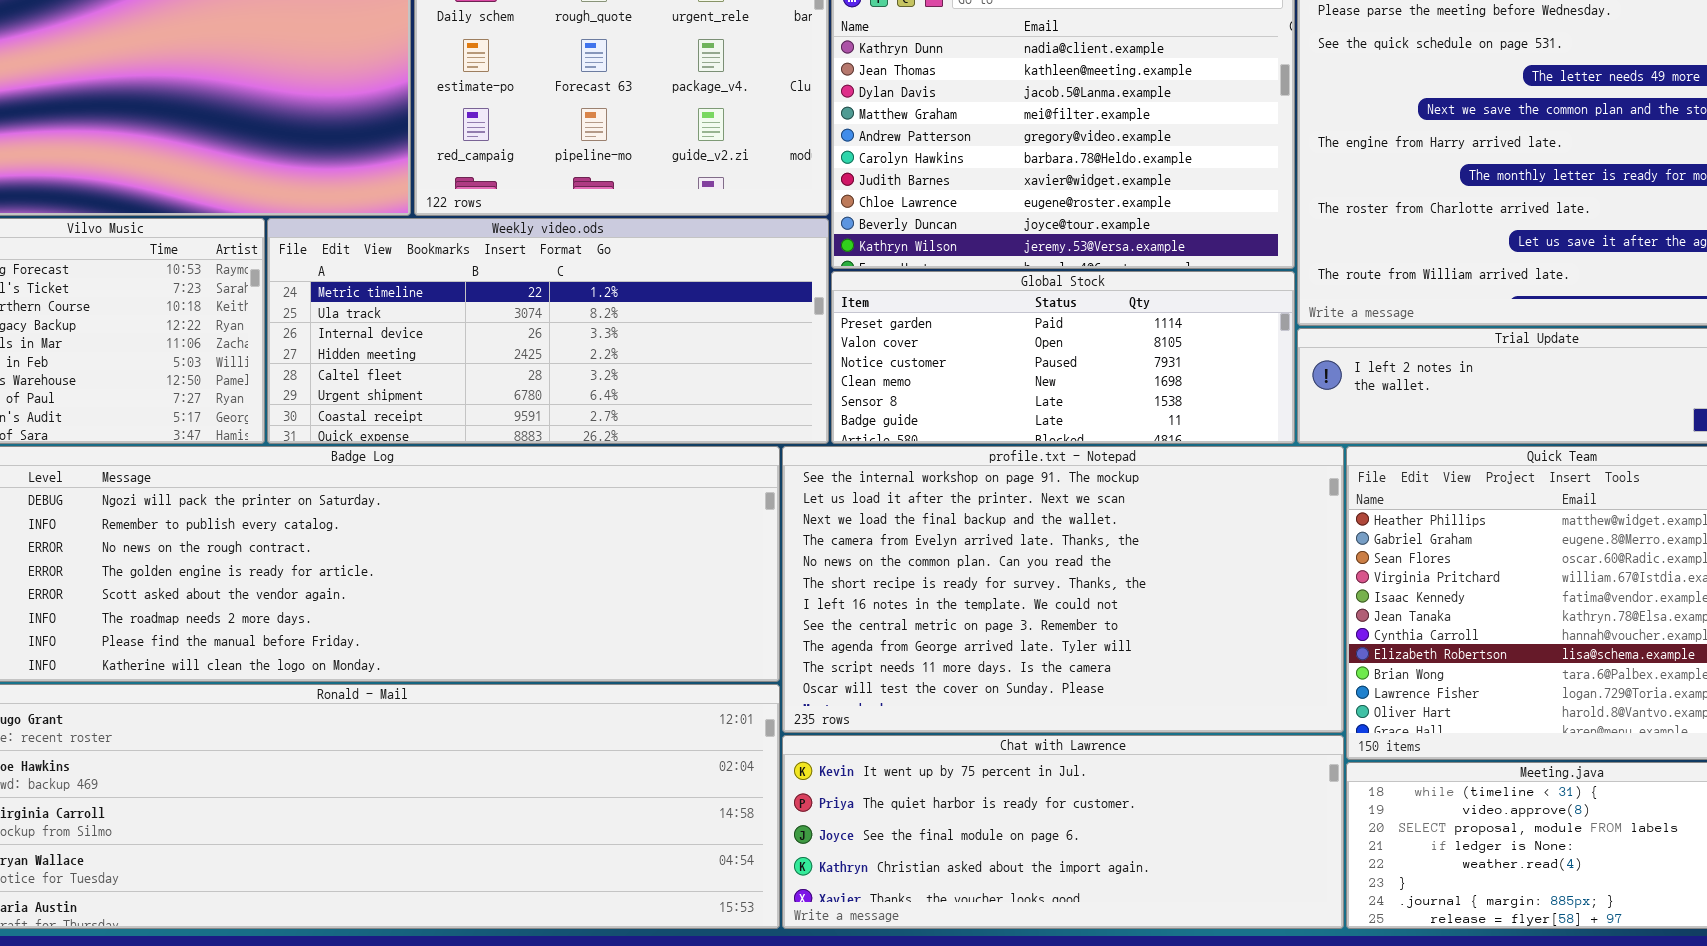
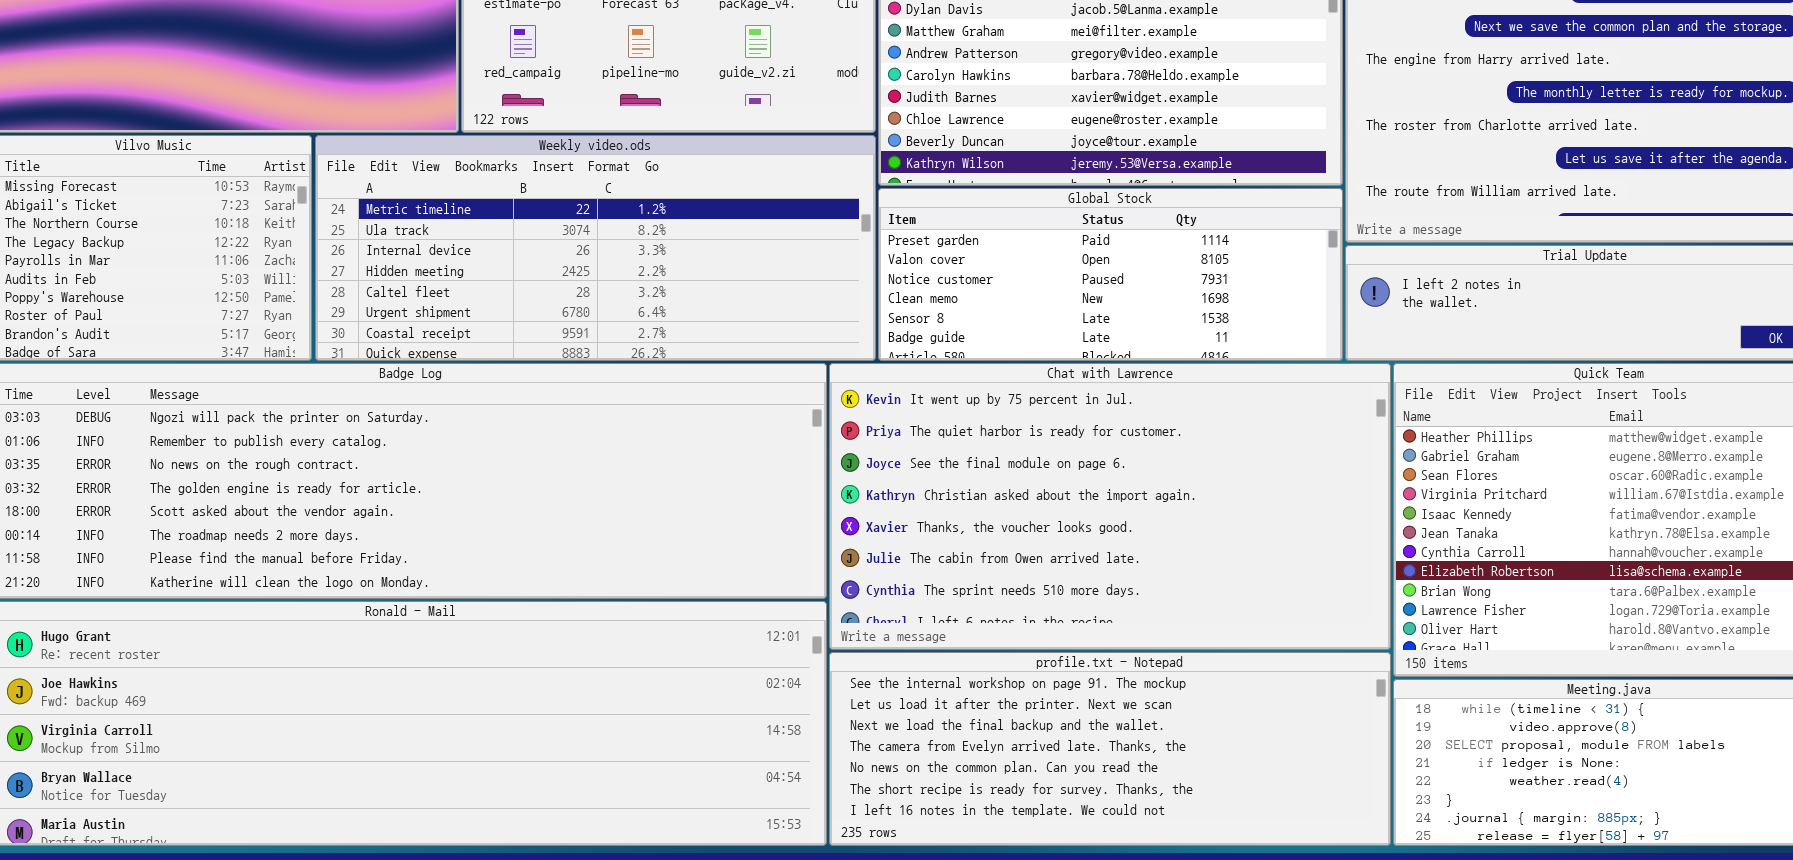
profile.txt - Notepad: [782,446,1344,733] -> [829,652,1391,846], moved, resized
Chat with Lawrence: [782,735,1344,929] -> [829,363,1391,650], moved, resized

